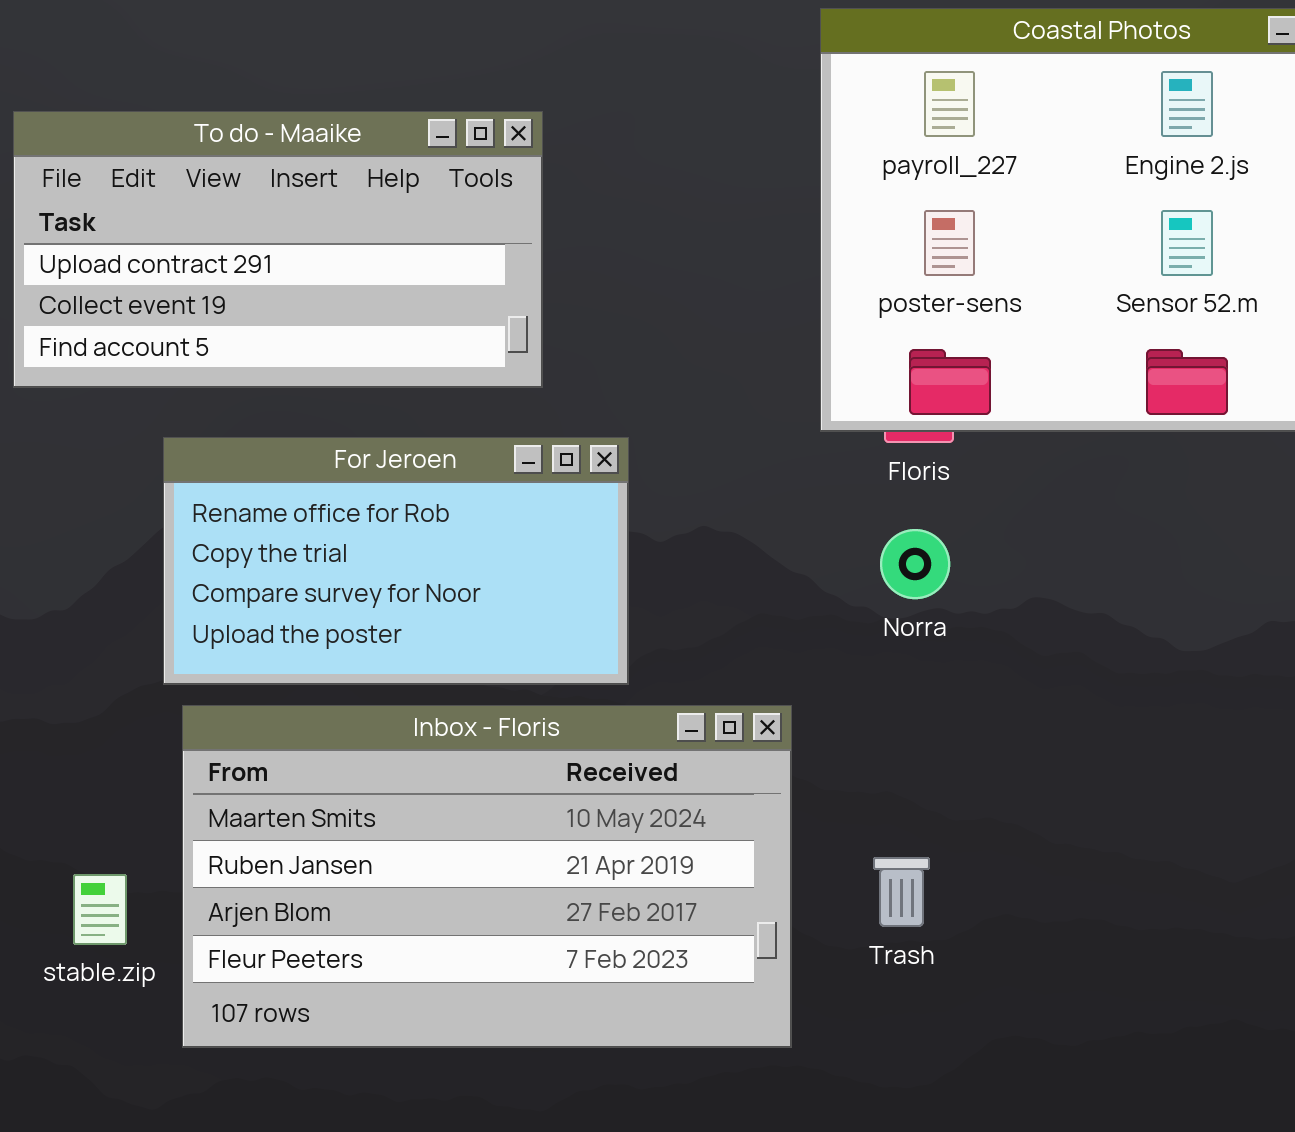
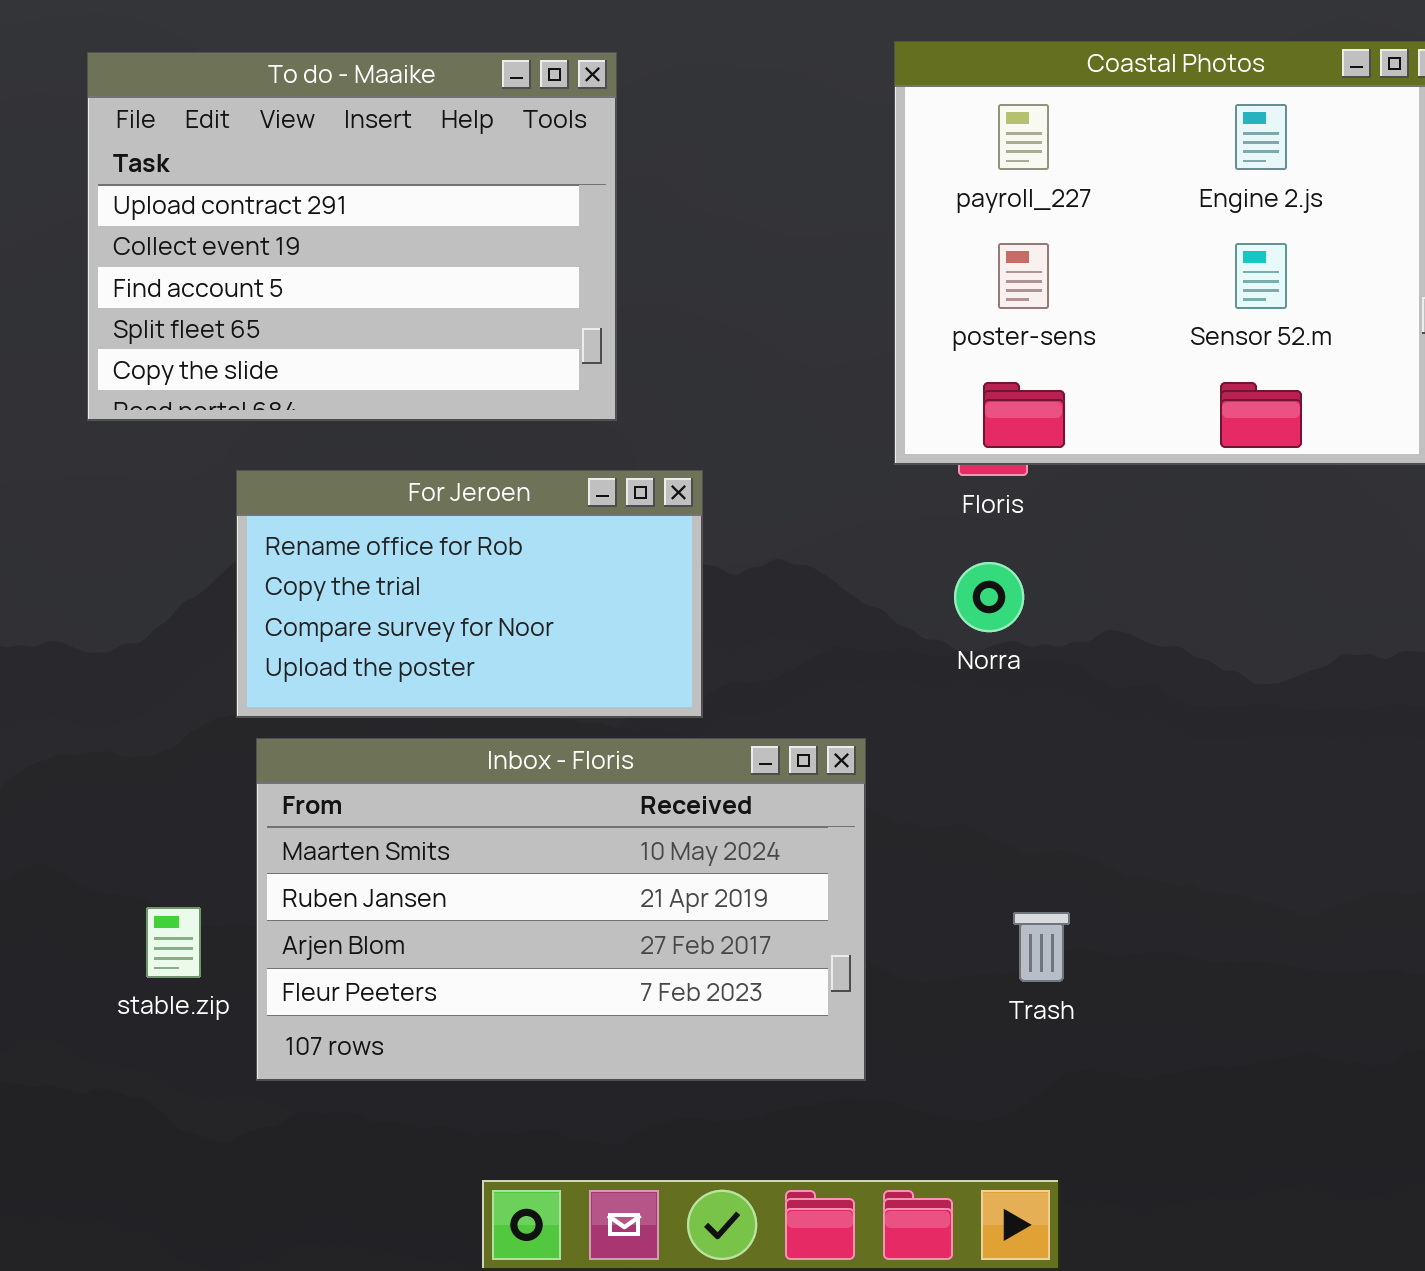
To do - Maaike: [13,111,543,388] -> [87,52,617,421], resized
Trash: [873,857,930,927] -> [1013,912,1070,982], moved

